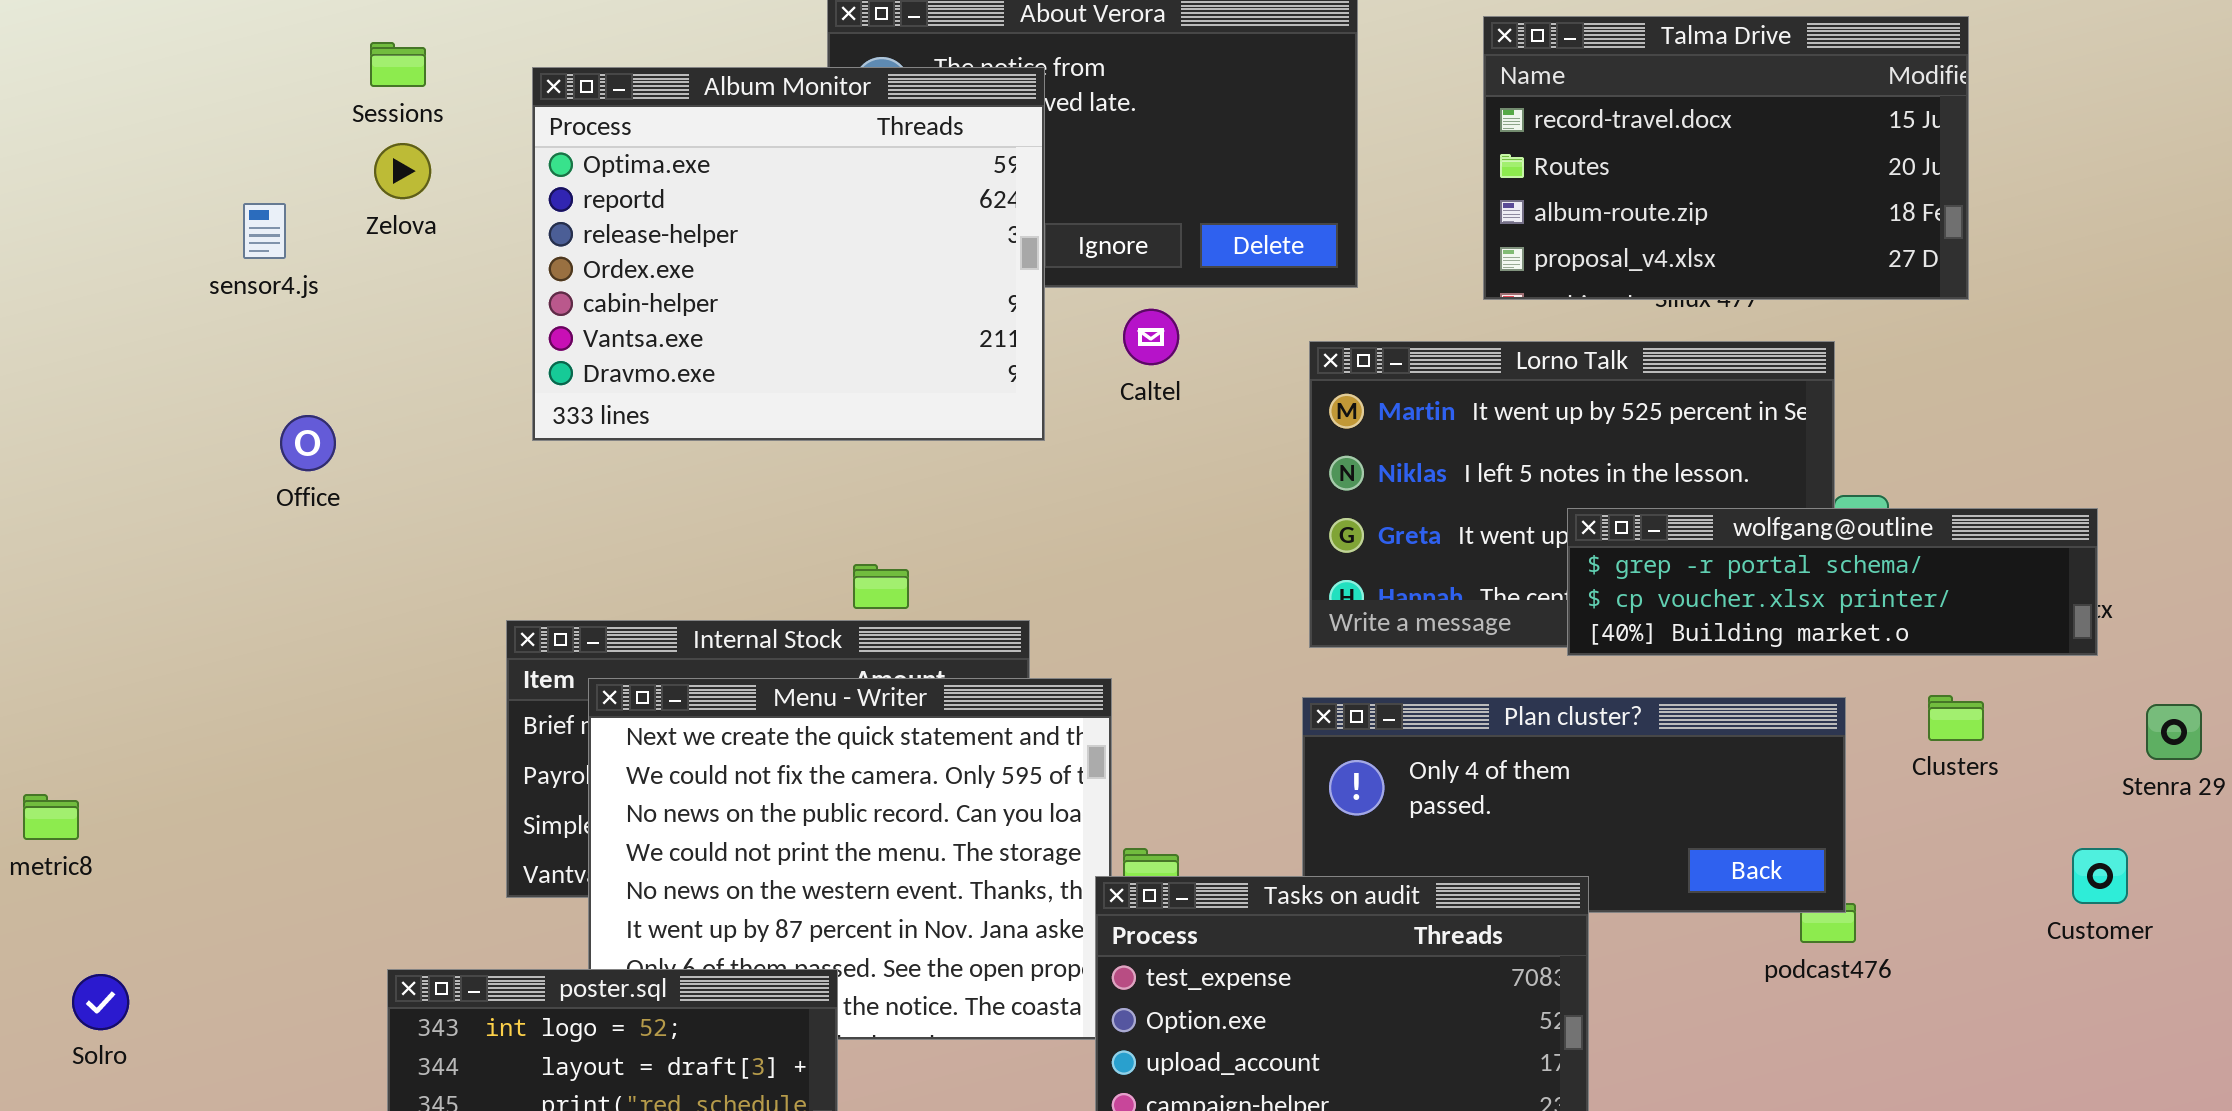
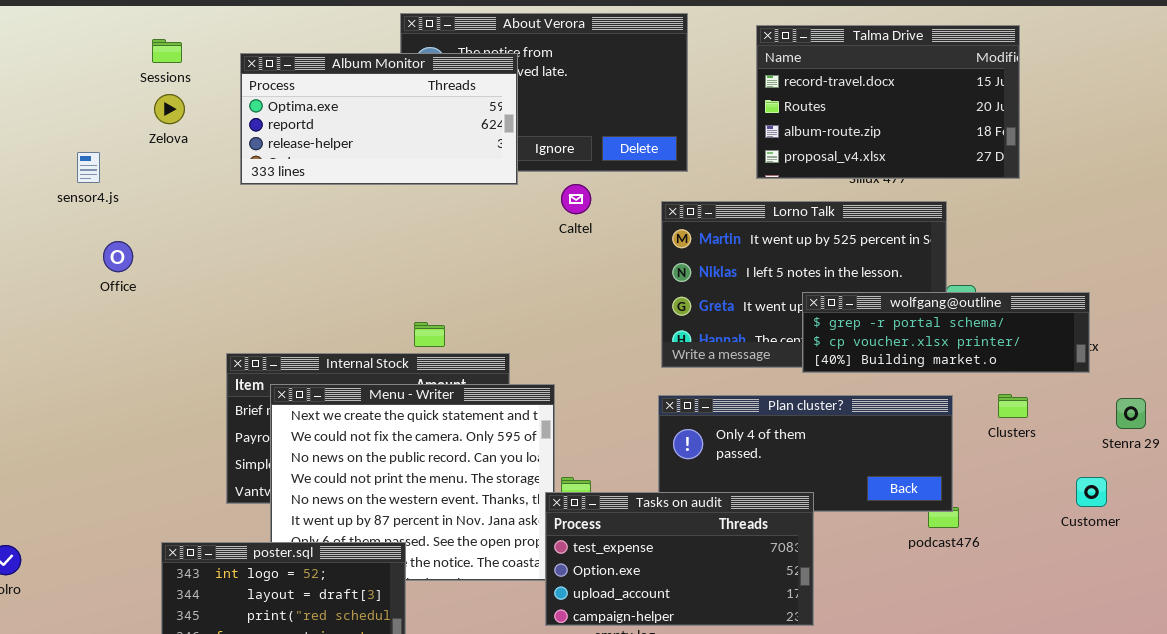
Album Monitor: [532,67,1045,441] -> [240,53,518,185], resized
sensor4.js: [243,203,286,259] -> [77,152,100,183], moved

